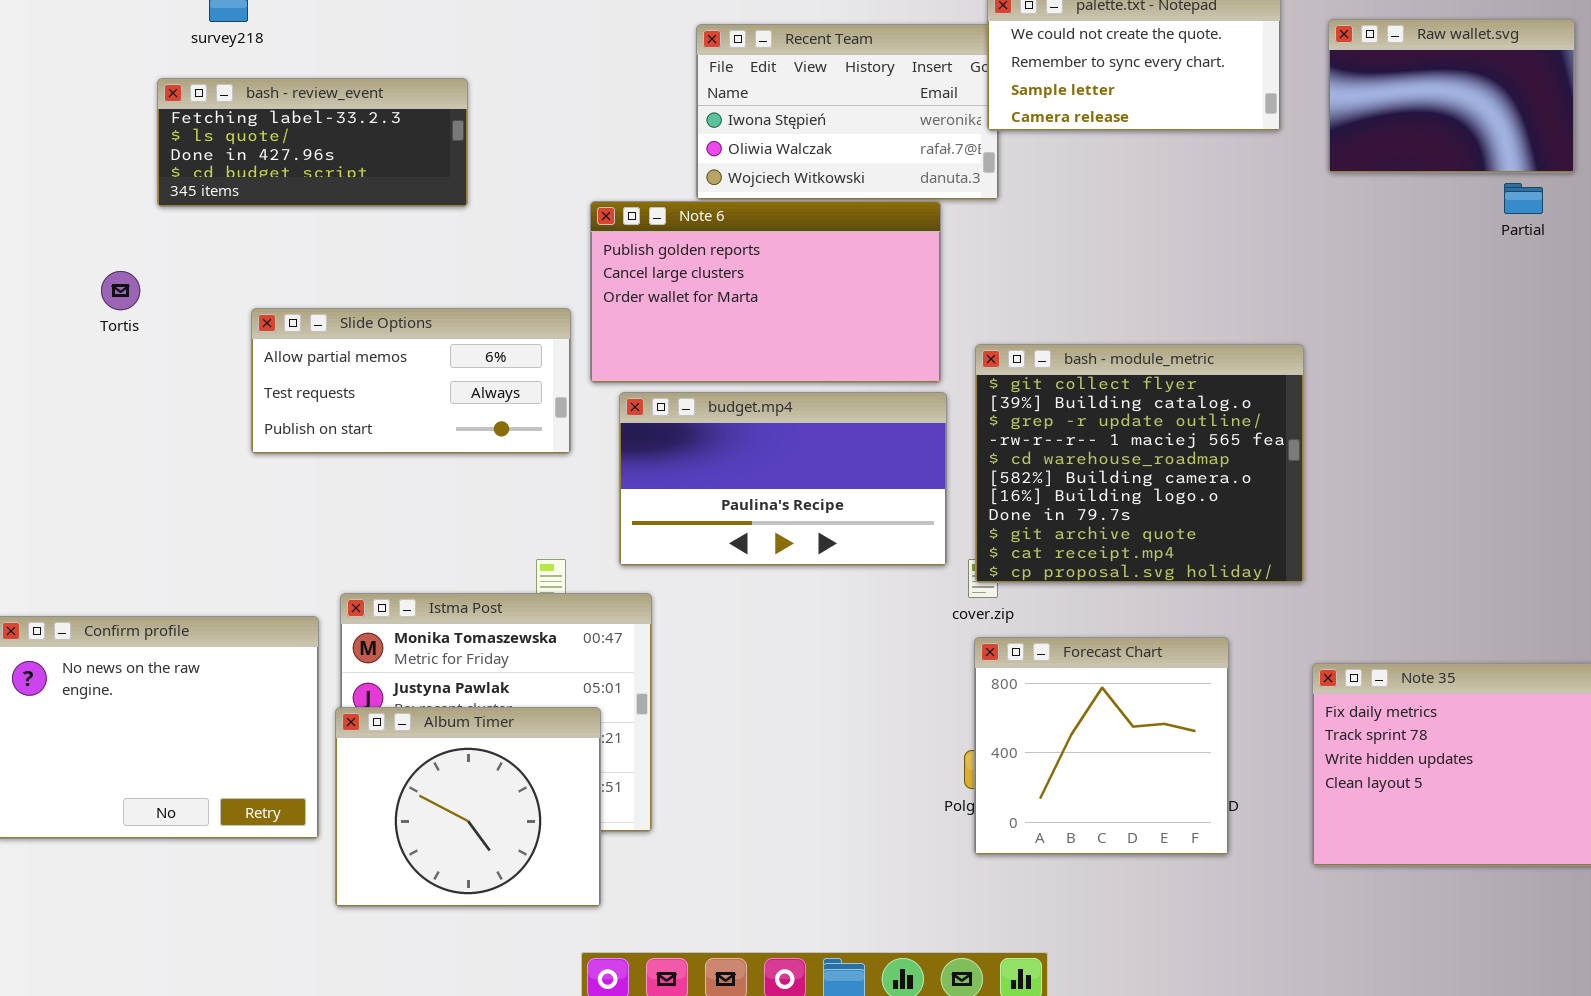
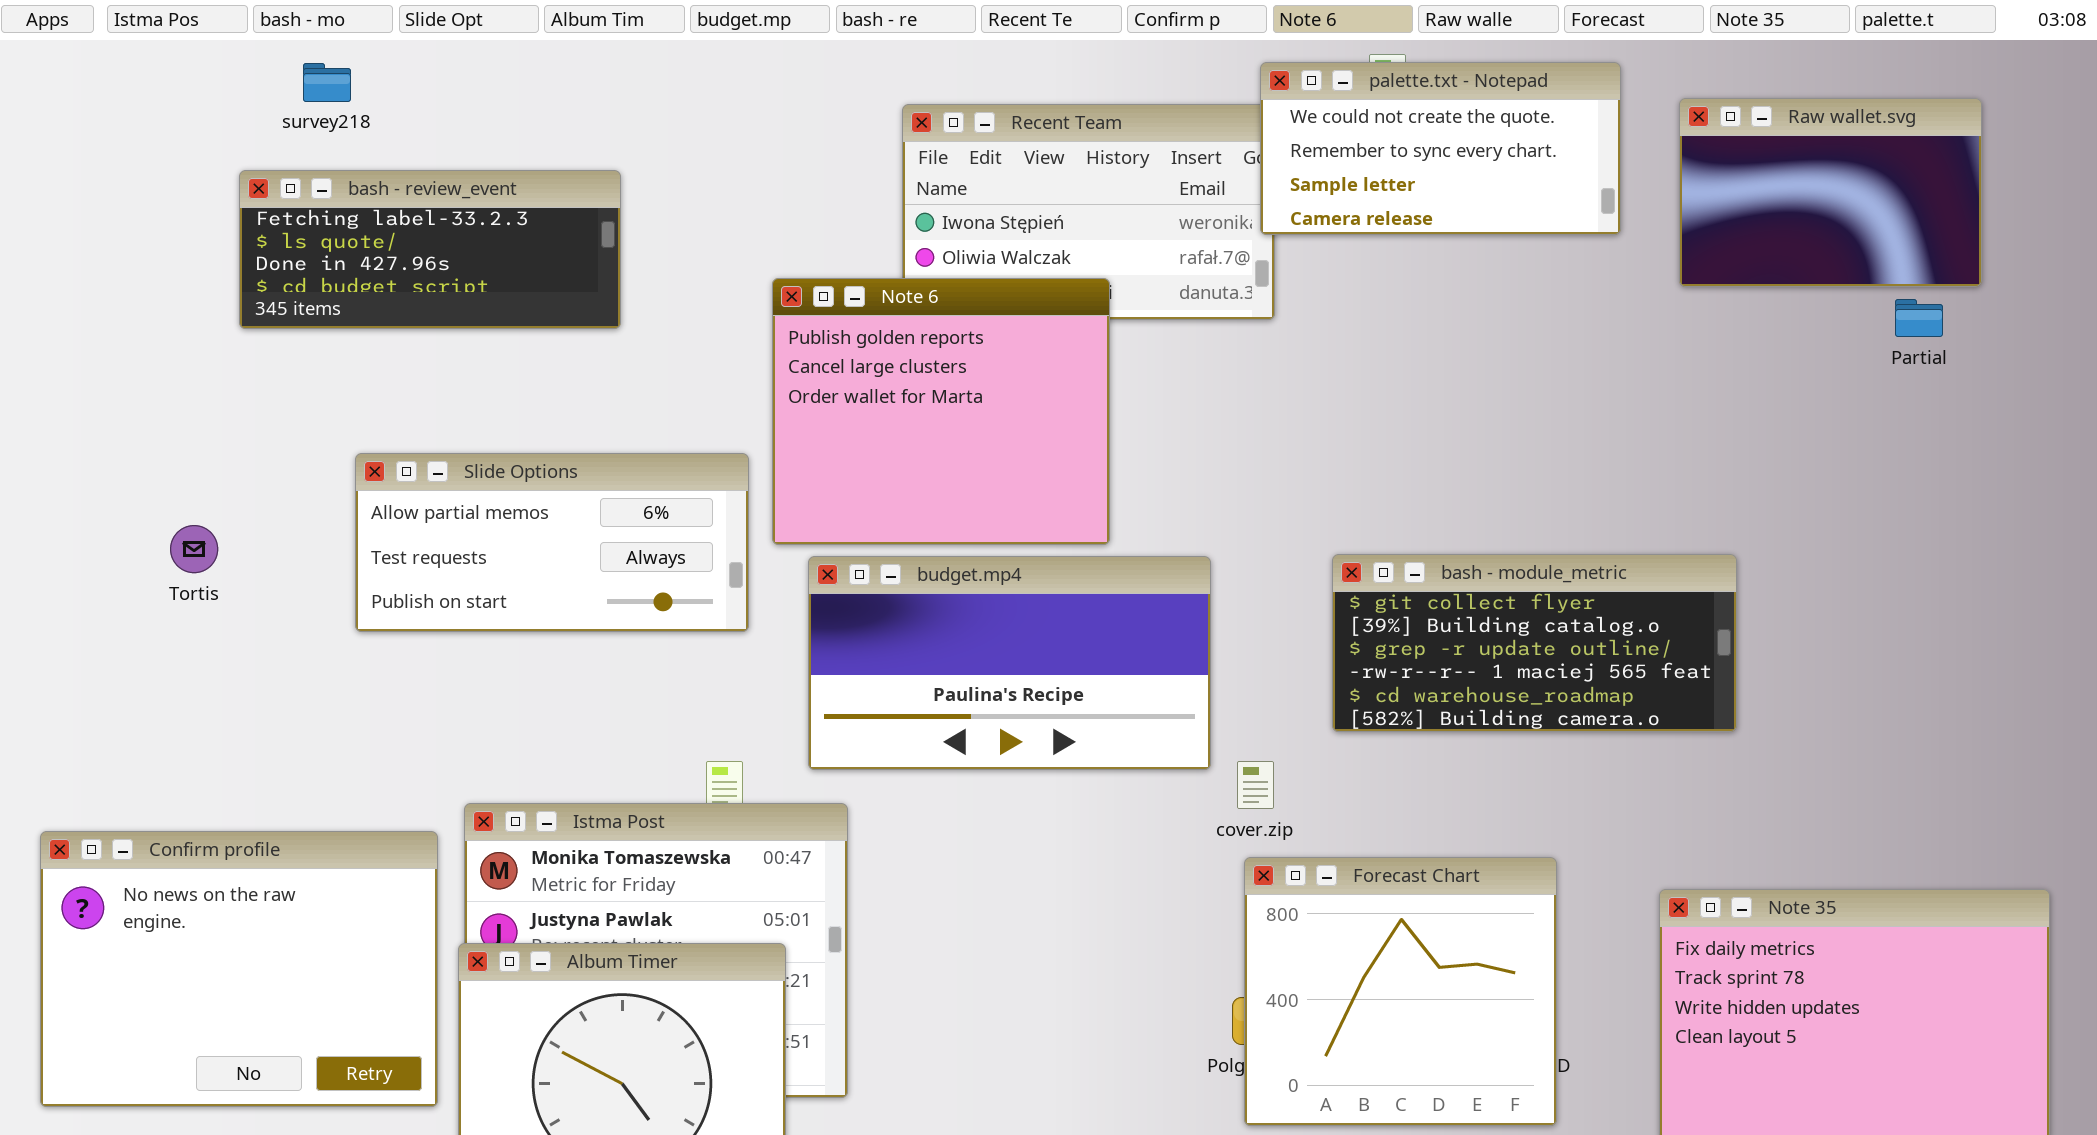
Note 6: [590,201,941,383] -> [772,278,1110,545], resized
Tortis: [101,271,140,310] -> [170,525,218,573], moved
bash - module_metric: [975,344,1304,583] -> [1332,554,1737,732], moved, resized

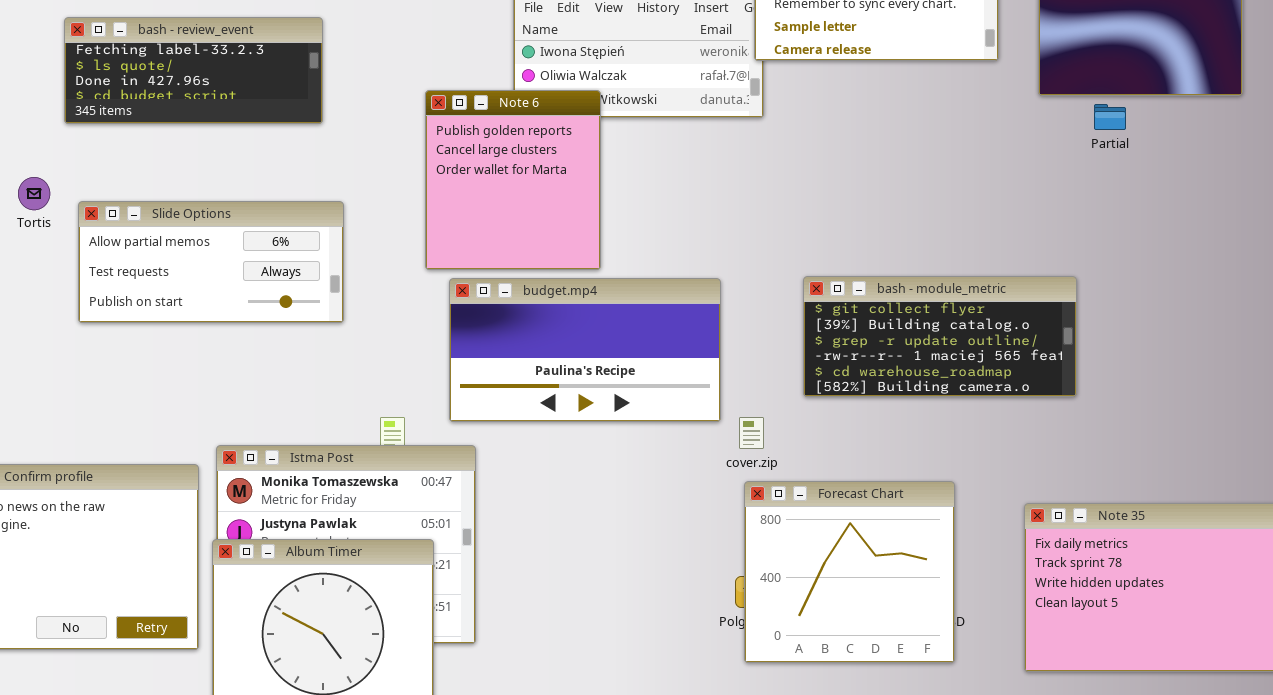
Note 6: [772,278,1110,545] -> [425,90,601,270], resized
Partial: [1895,299,1943,337] -> [1094,104,1126,130], moved
Slide Options: [355,453,749,632] -> [78,201,344,323], moved
Tortis: [170,525,218,573] -> [18,177,50,210], moved

